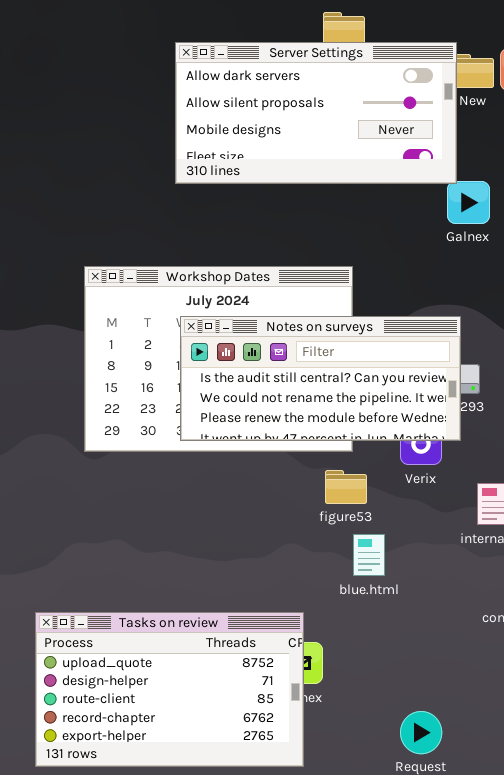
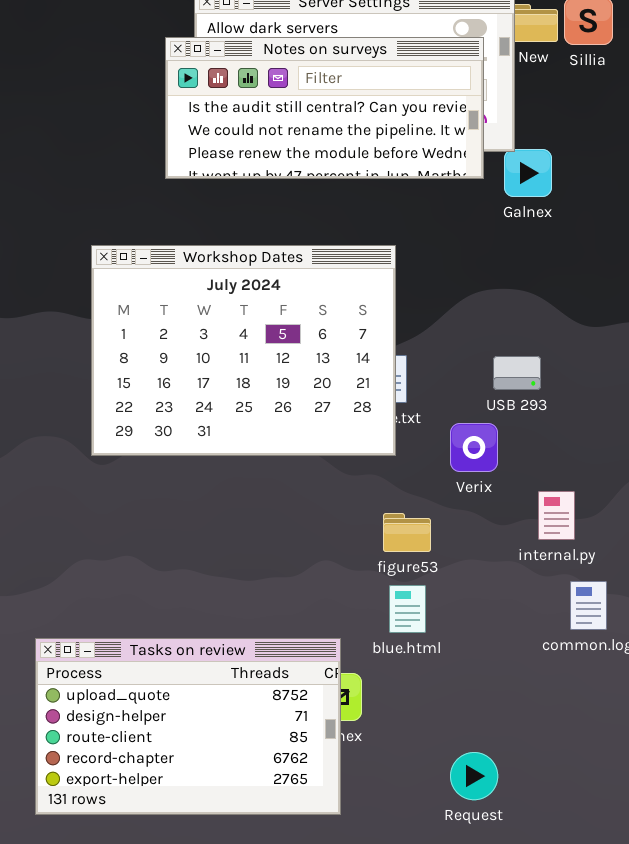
Notes on surveys: [180,316,461,441] -> [165,37,484,179], moved
figure53: [325,470,367,504] -> [383,513,431,552], moved
blue.html: [353,534,385,576] -> [389,585,426,633], moved

